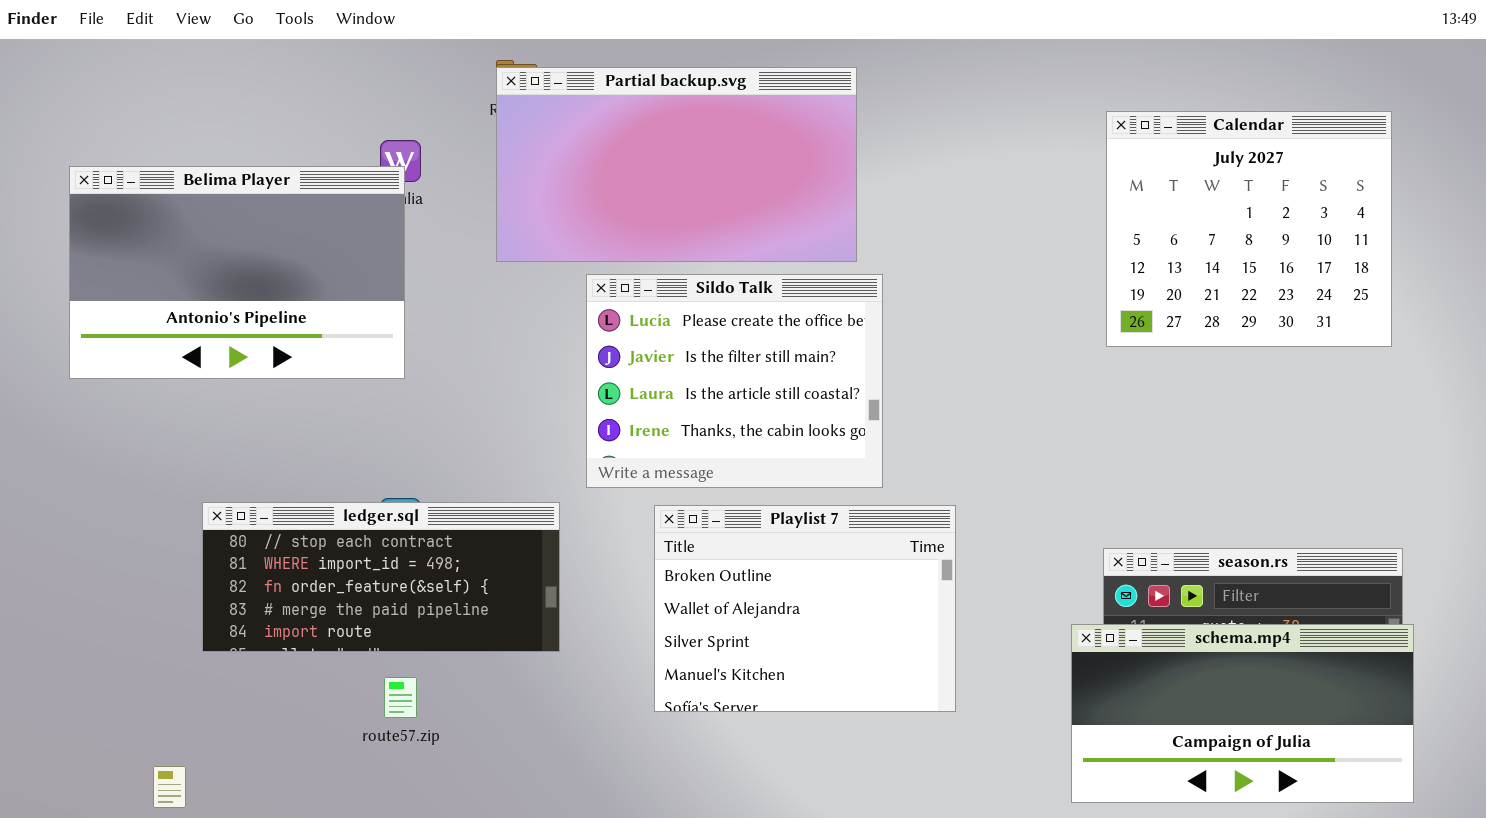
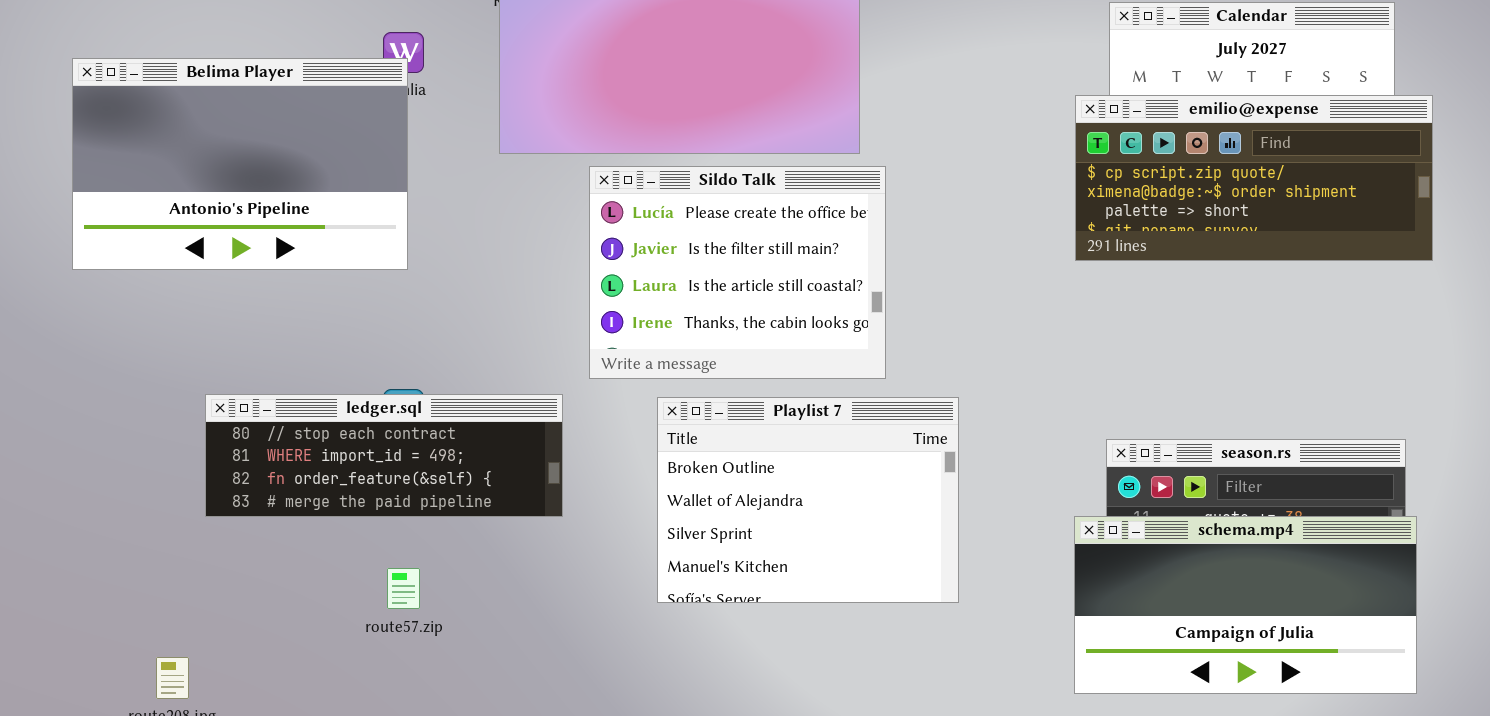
emilio@expense: none -> [1075,95,1433,261], opened
ledger.sql: [202,502,560,652] -> [205,394,563,517], resized

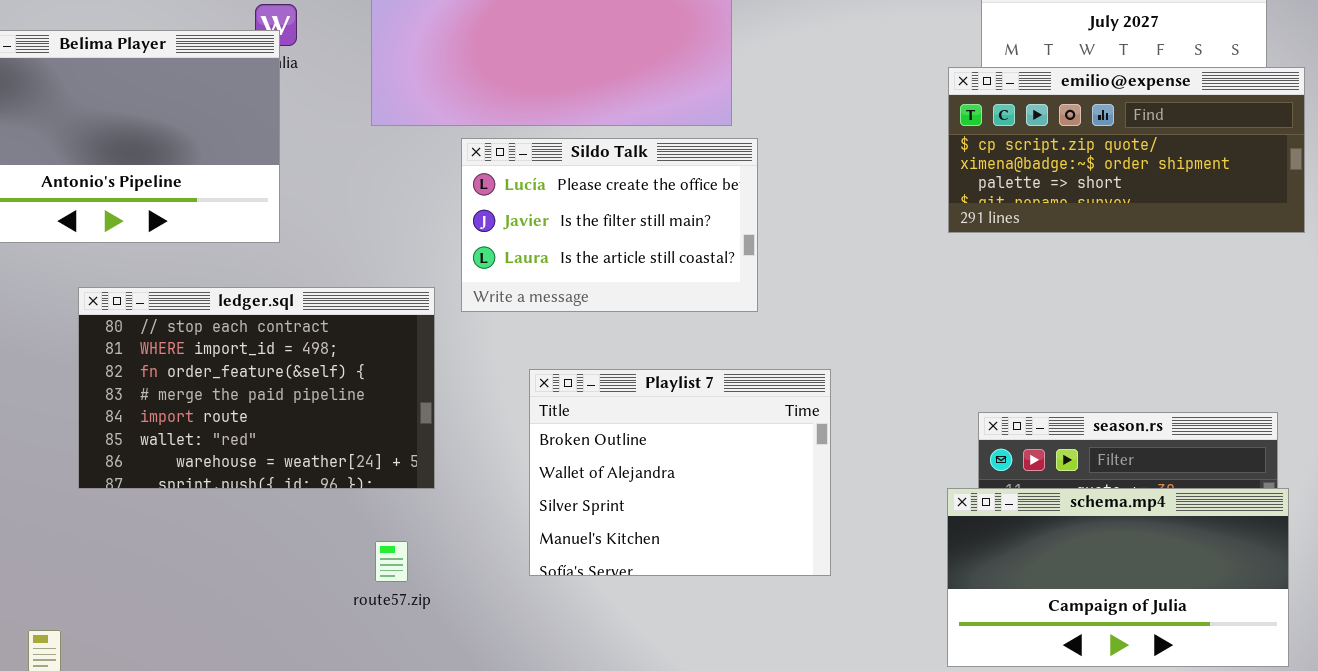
Sildo Talk: [589,166,886,379] -> [461,138,758,312], resized
ledger.sql: [205,394,563,517] -> [78,287,435,489], resized
route57.zip: [387,568,420,609] -> [375,541,408,582], moved

